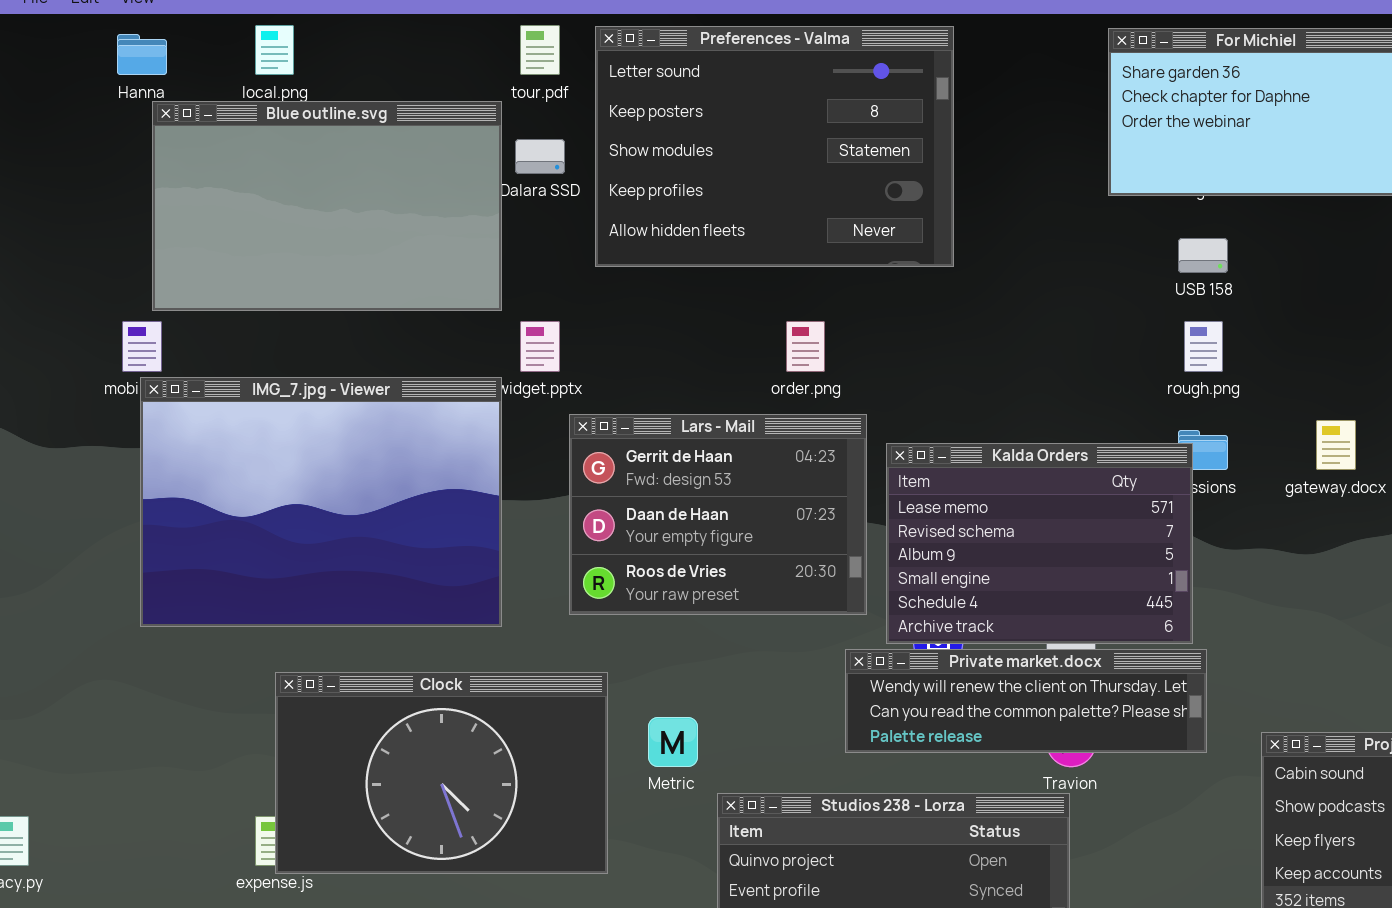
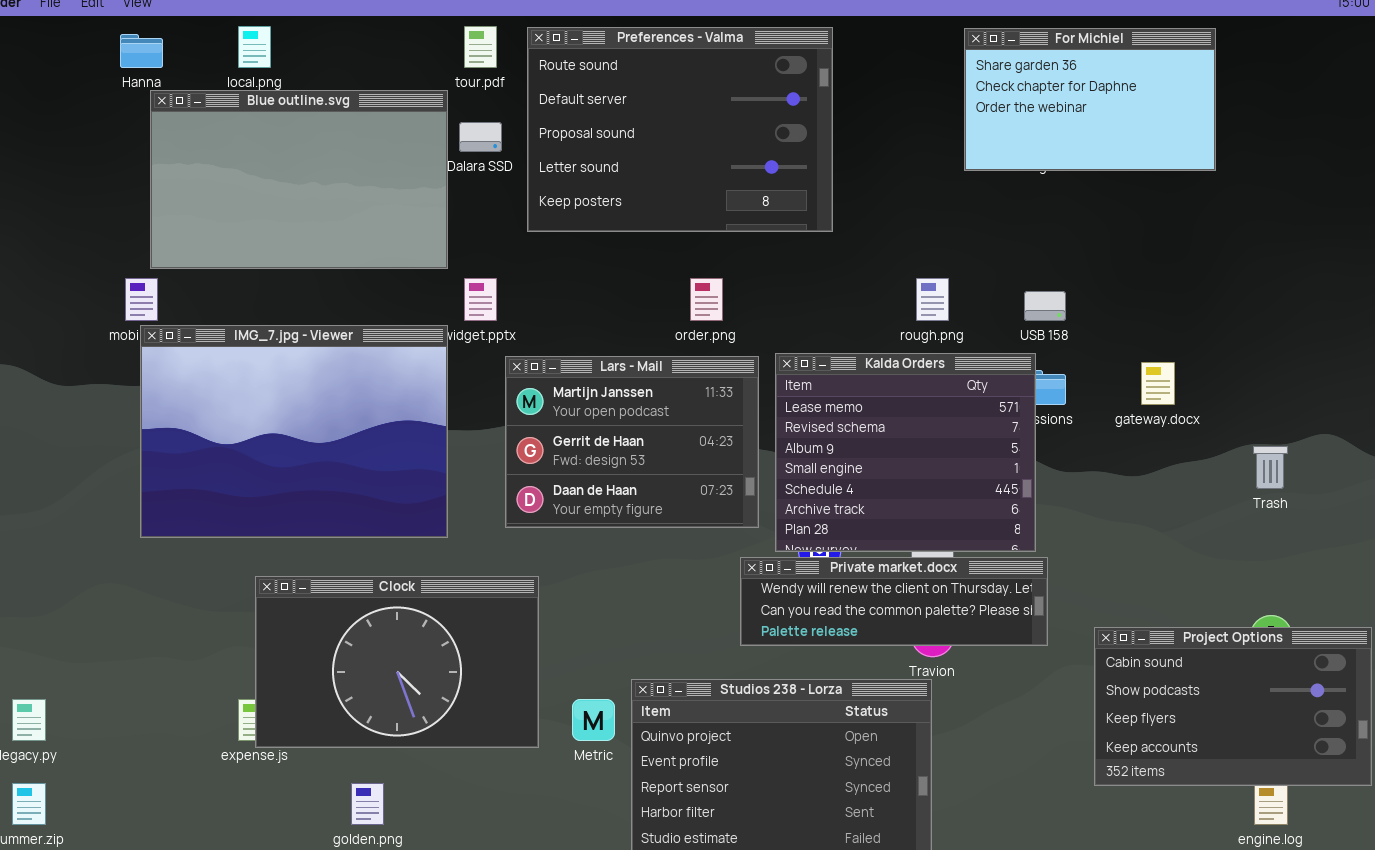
Preferences - Valma: [595,26,954,267] -> [527,27,833,232], scrolled up 3 rows
USB 158: [1178,238,1228,273] -> [1024,291,1066,321], moved
rough.png: [1184,321,1223,372] -> [916,278,949,321], moved
Lars - Mail: [569,414,867,615] -> [505,356,759,528], scrolled up 1 row
Kalda Orders: [886,443,1193,644] -> [775,353,1036,552], resized
Metric: [648,717,698,767] -> [572,699,615,741], moved

